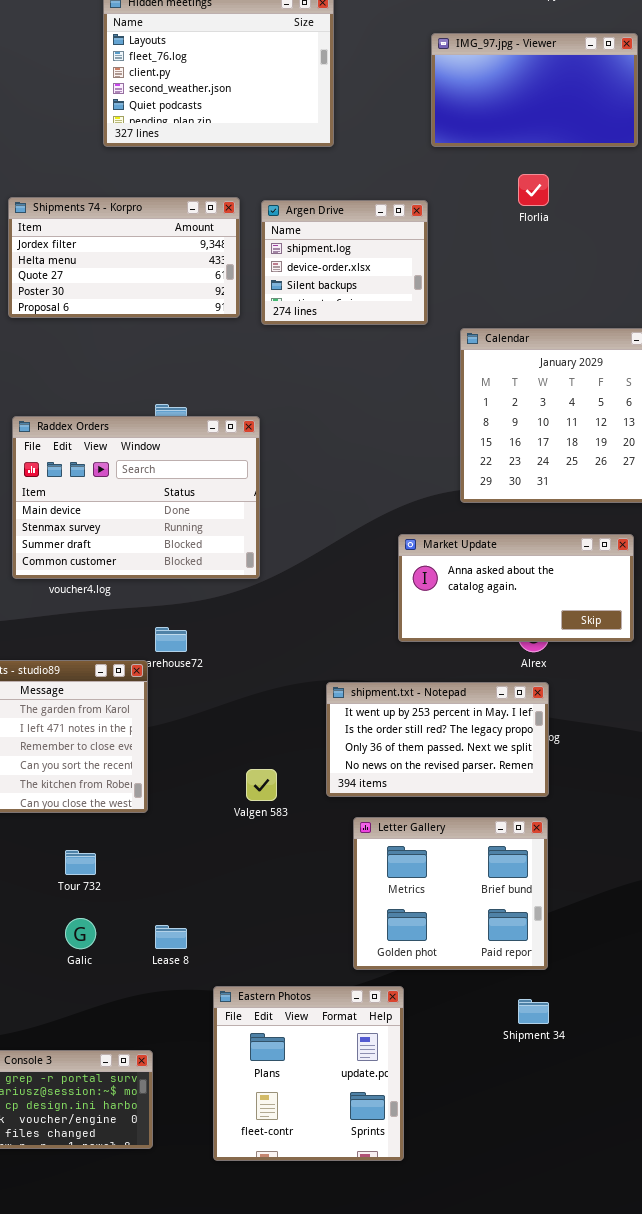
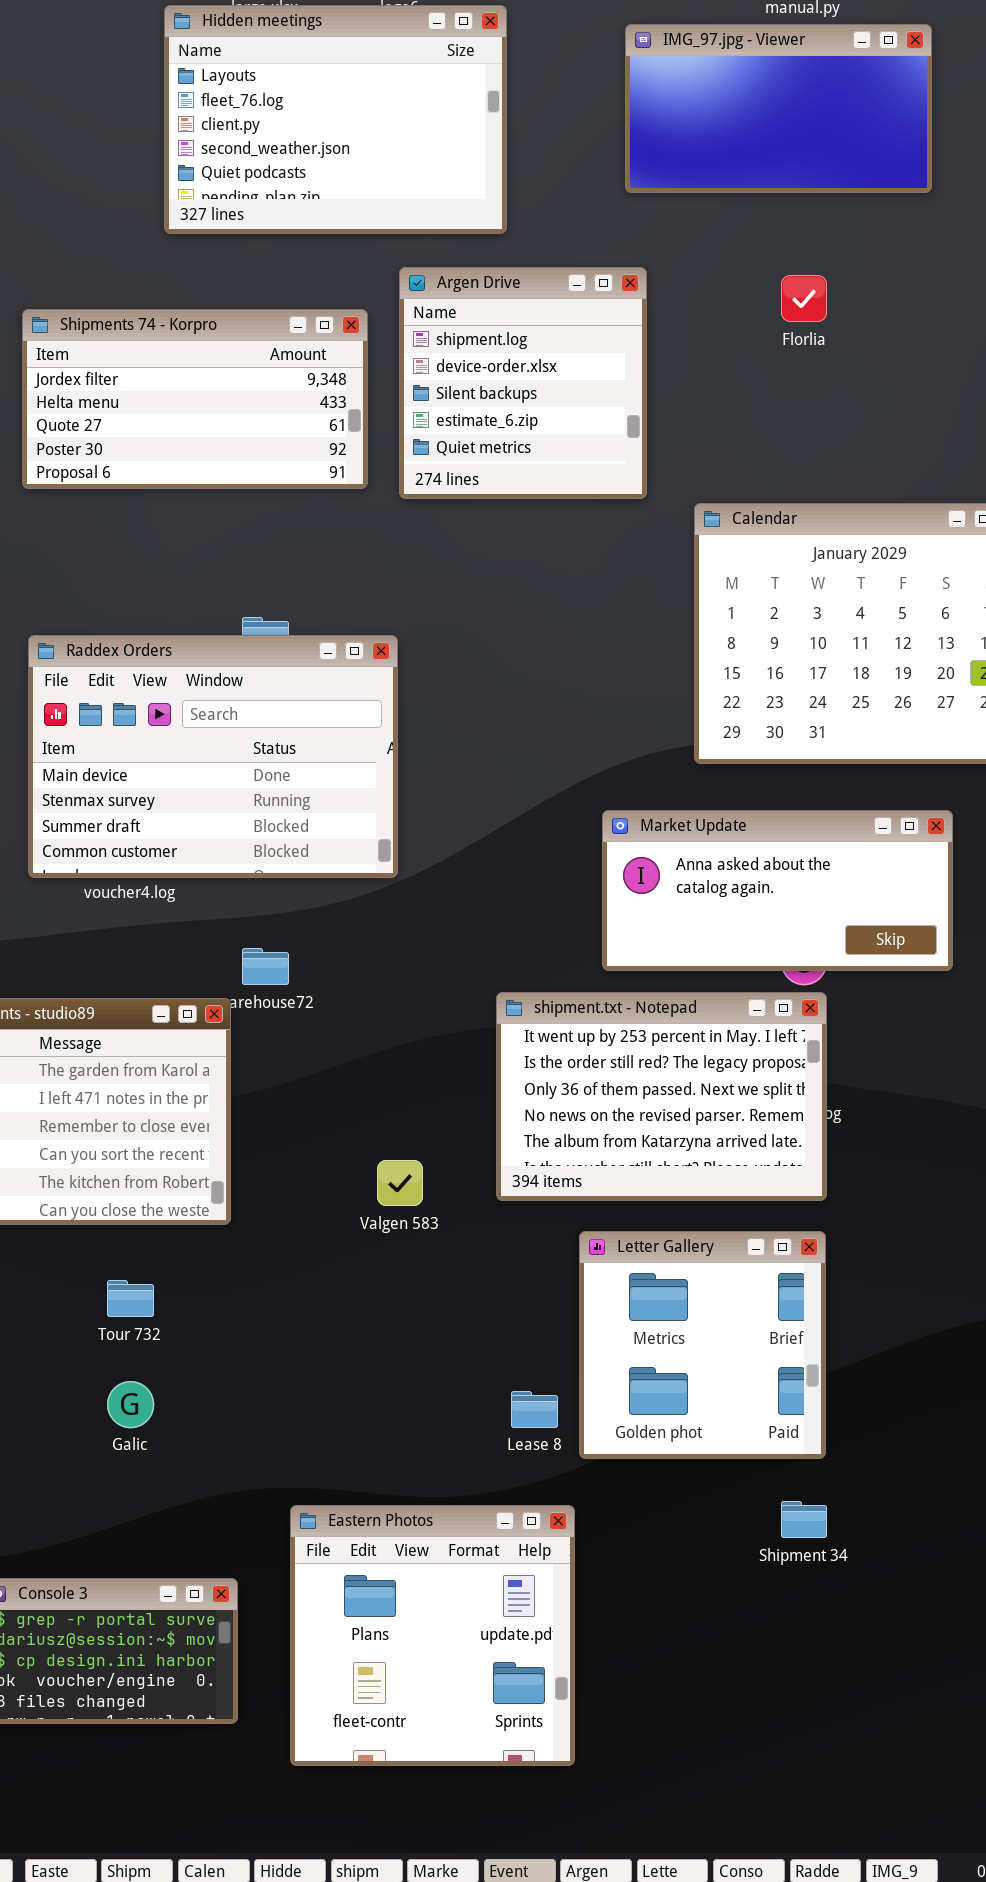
IMG_97.jpg - Viewer: [431,33,638,147] -> [625,24,932,193], moved
Argen Drive: [261,200,428,325] -> [399,267,647,499], resized
shipment.txt - Notepad: [326,682,549,797] -> [496,992,827,1201], resized
Letter Gallery: [353,817,548,970] -> [579,1231,826,1459], resized
Lease 8: [155,925,187,949] -> [511,1391,558,1428], moved
Eastern Photos: [213,986,404,1161] -> [290,1505,575,1766], moved

